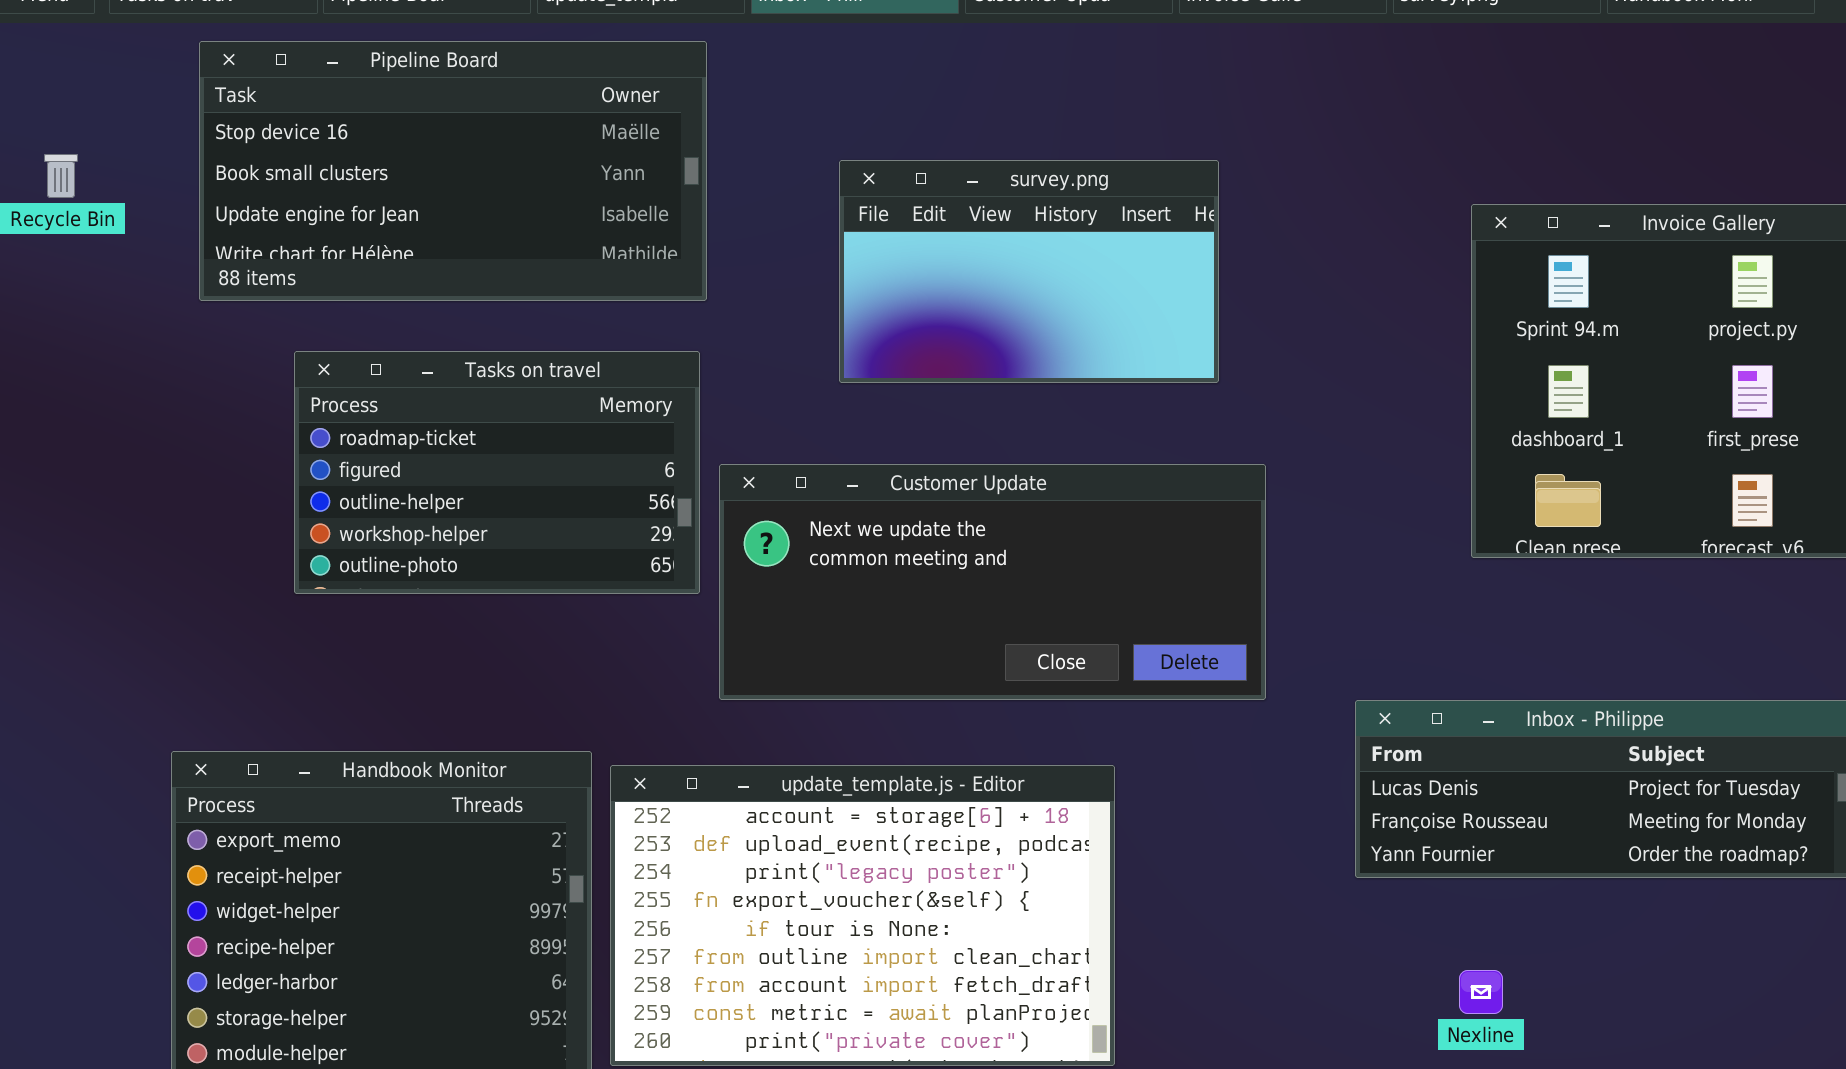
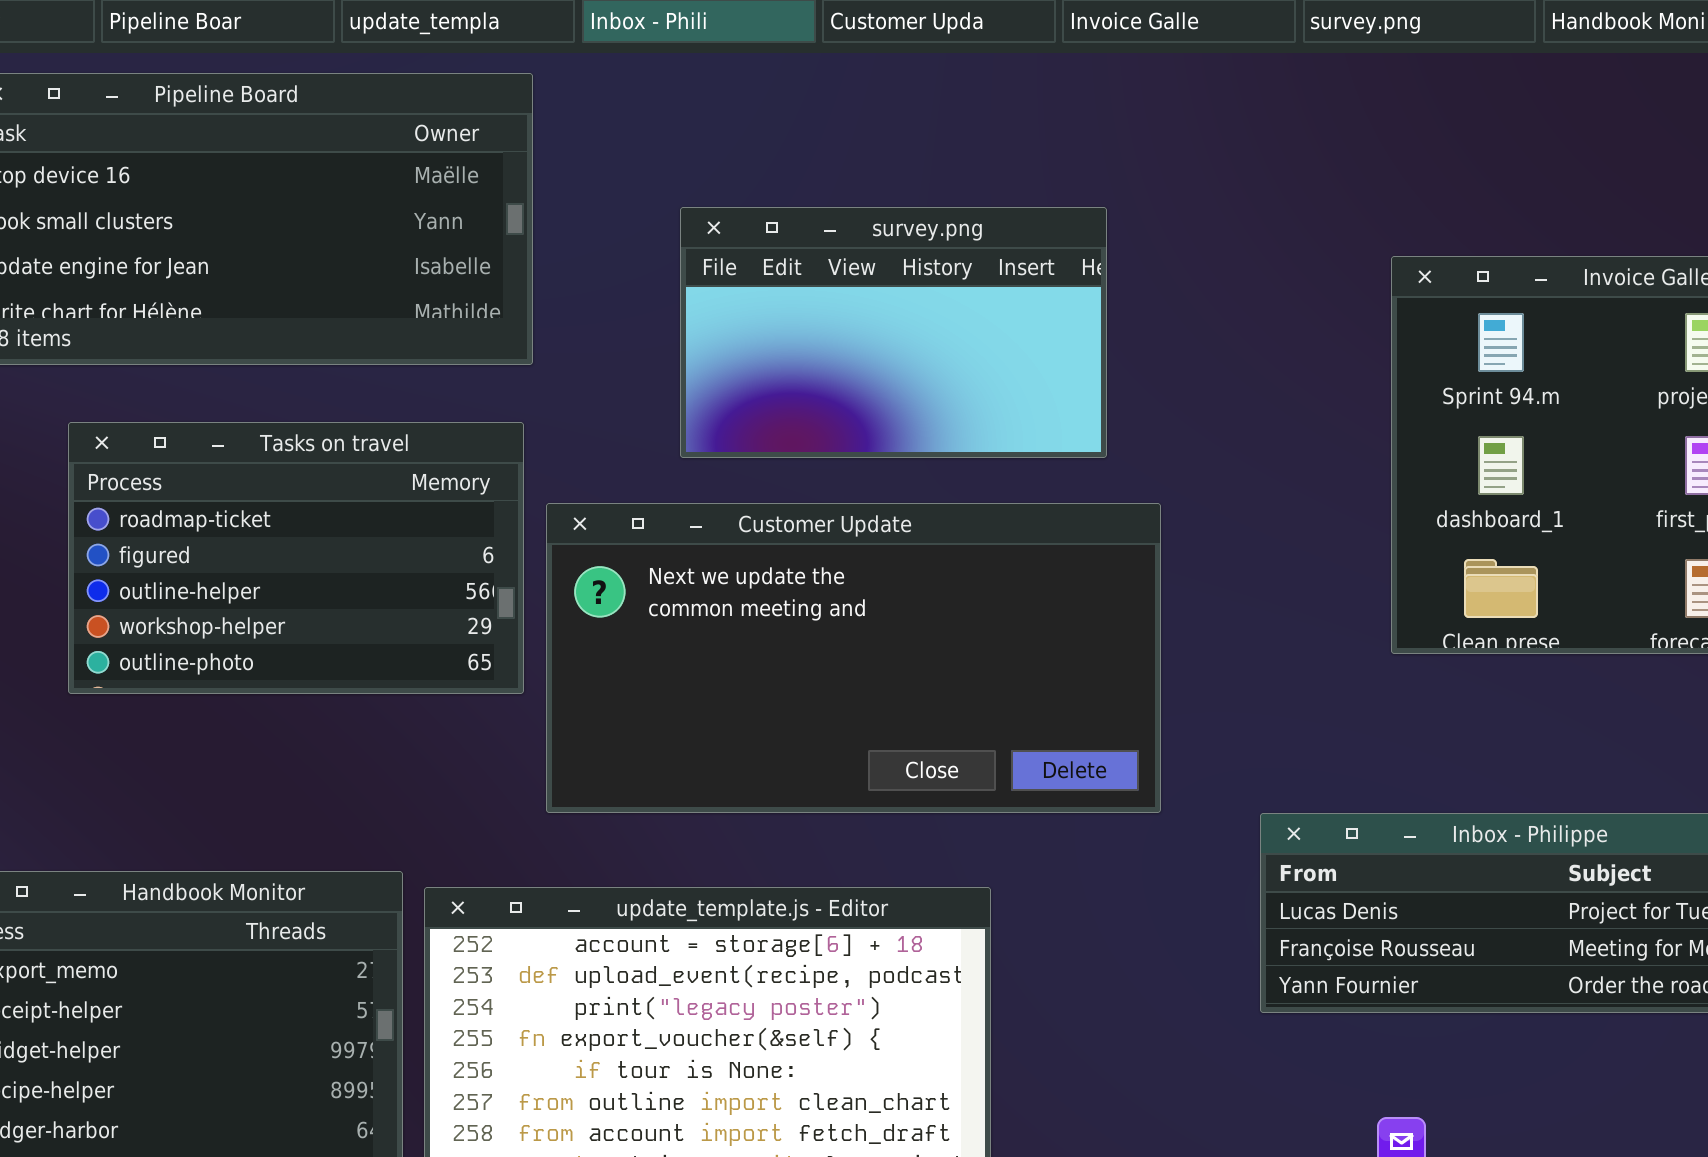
Customer Update: [719,464,1266,700] -> [546,503,1161,813], resized

